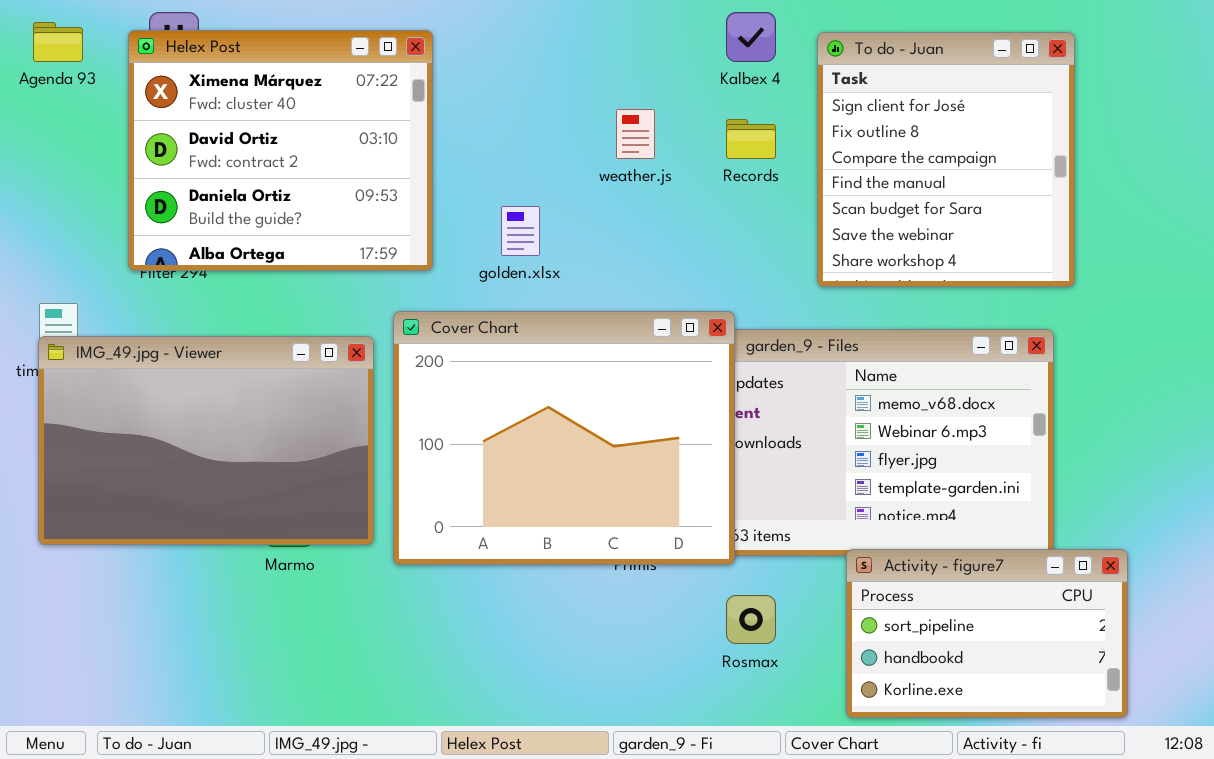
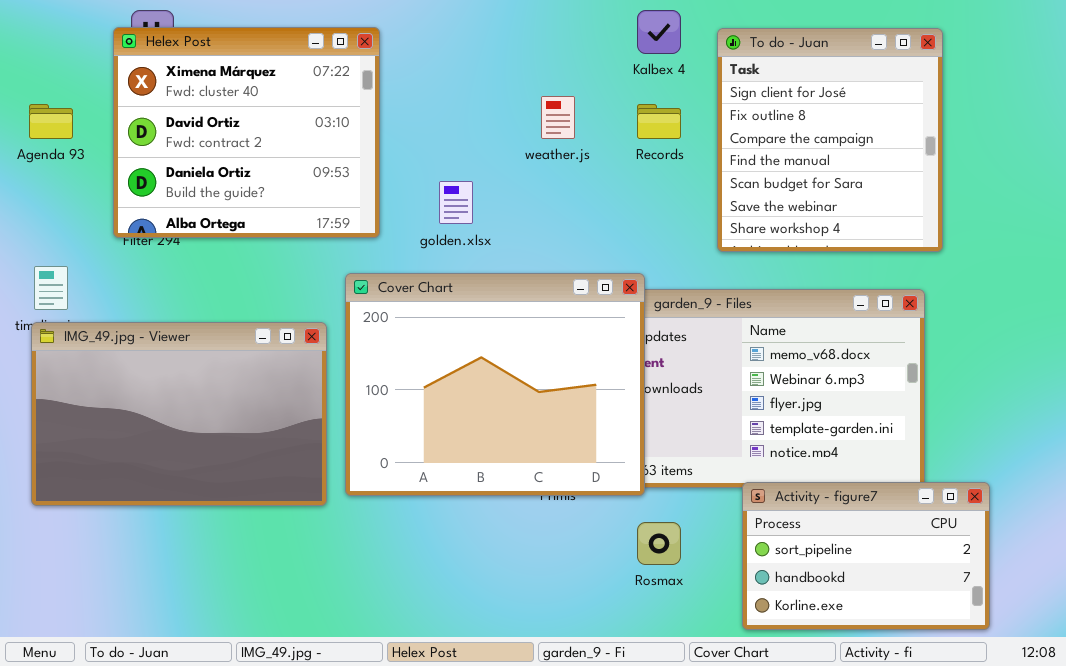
Agenda 93: [33,22,83,62] -> [29,104,73,139], moved
IMG_49.jpg - Viewer: [38,336,374,545] -> [31,322,327,506], moved

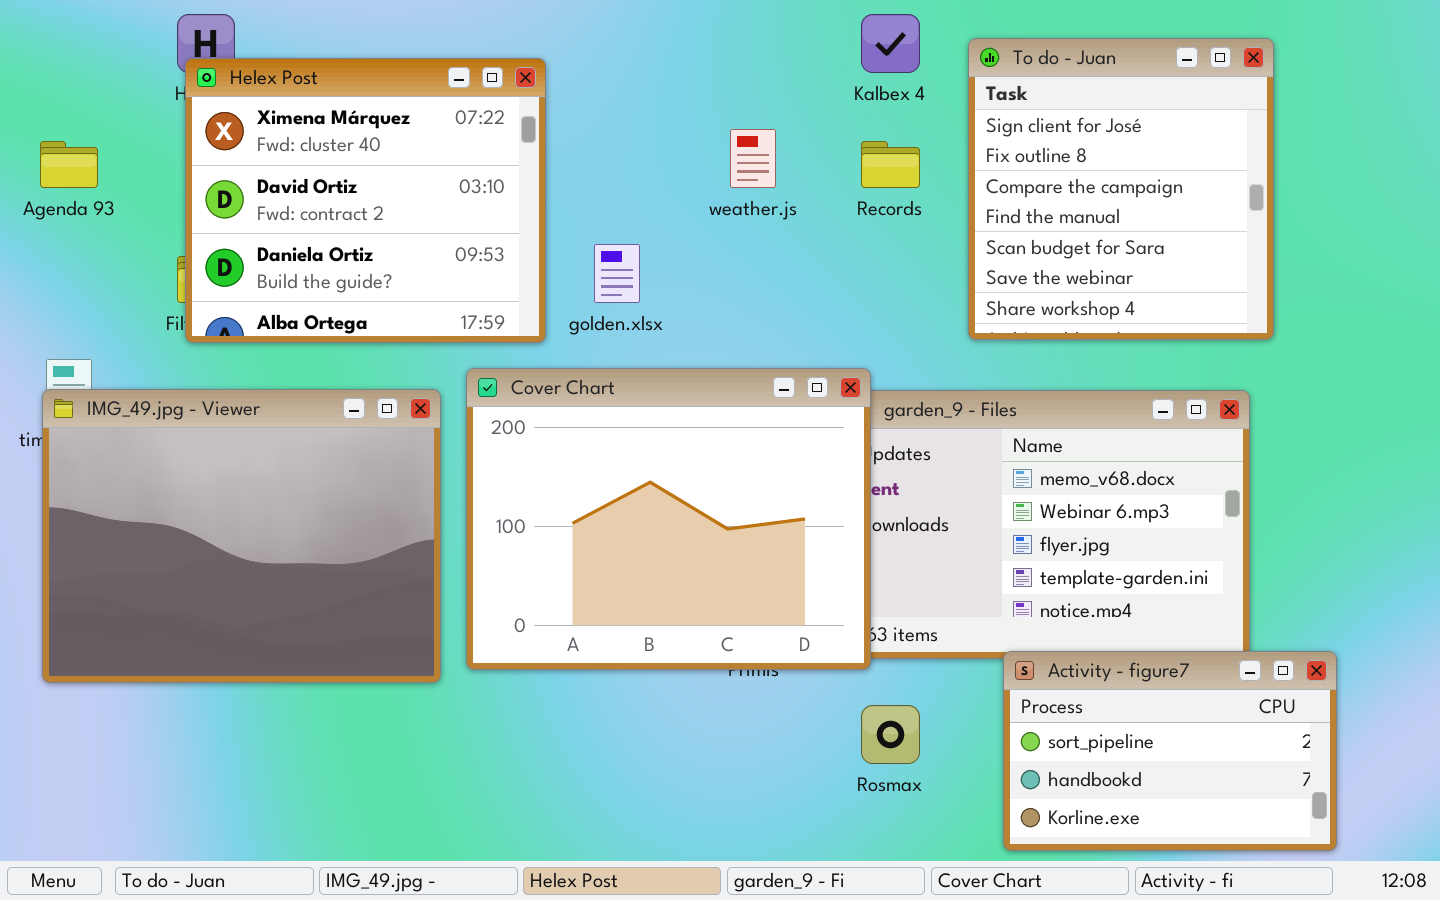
Helex Post: [113,27,380,238] -> [185,58,546,343], moved
IMG_49.jpg - Viewer: [31,322,327,506] -> [42,389,441,683], resized

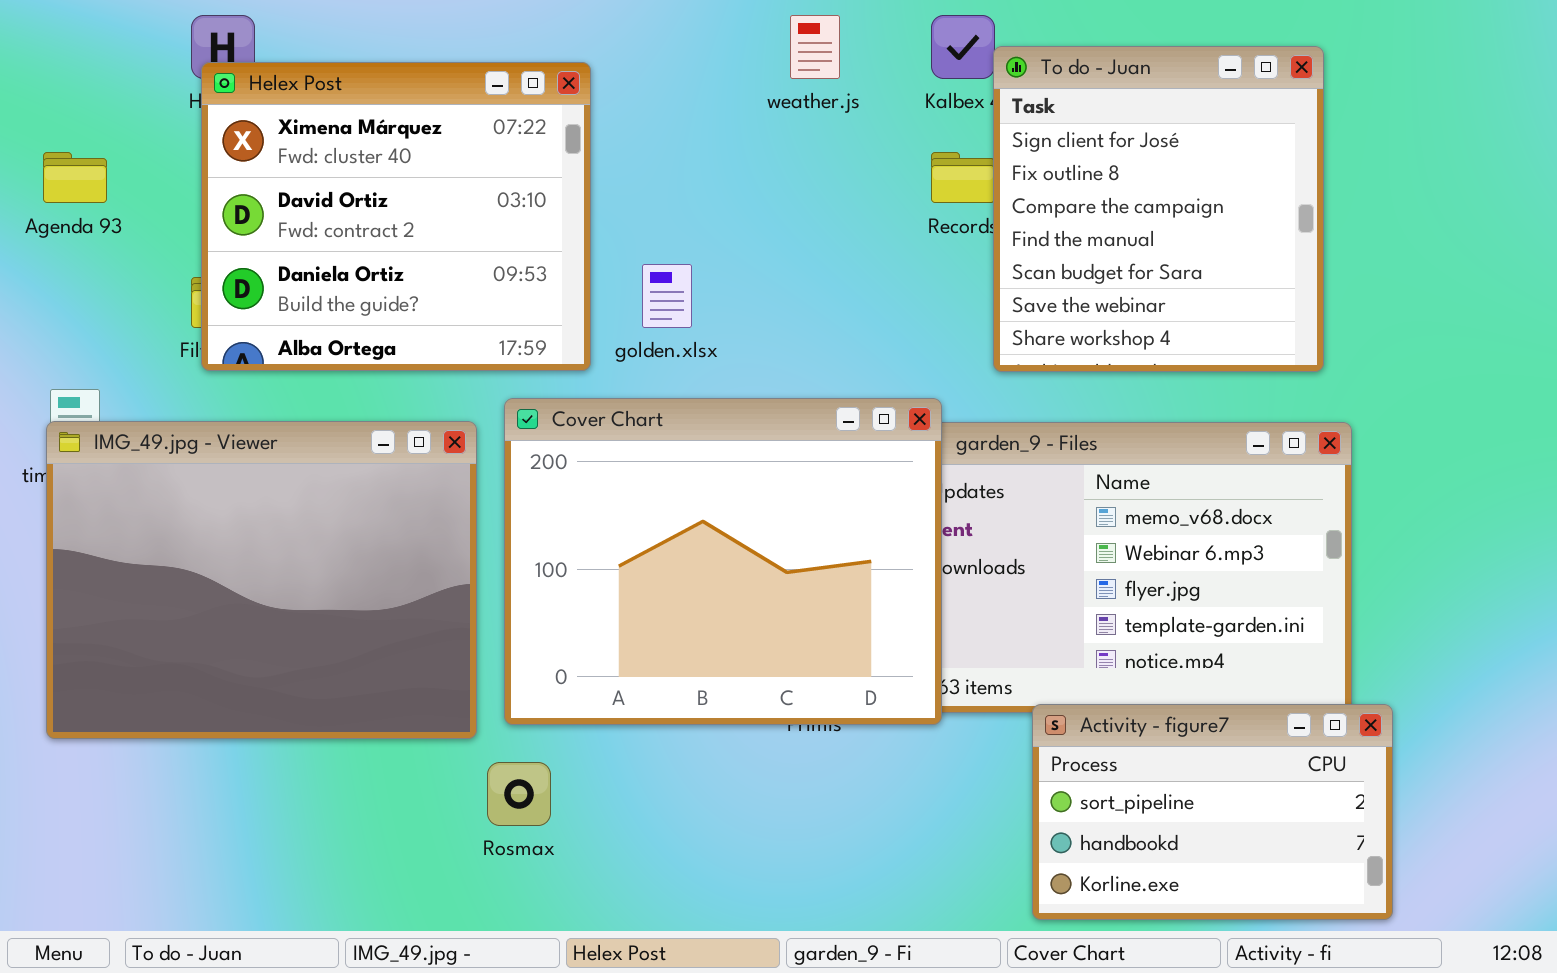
To do - Juan: [968,38,1274,340] -> [993,46,1324,372], moved
weather.js: [730,129,776,188] -> [790,15,840,79], moved
Activity - figure7: [1003,651,1337,851] -> [1032,704,1393,920], moved
Rosmax: [861,705,920,764] -> [487,762,551,826], moved

